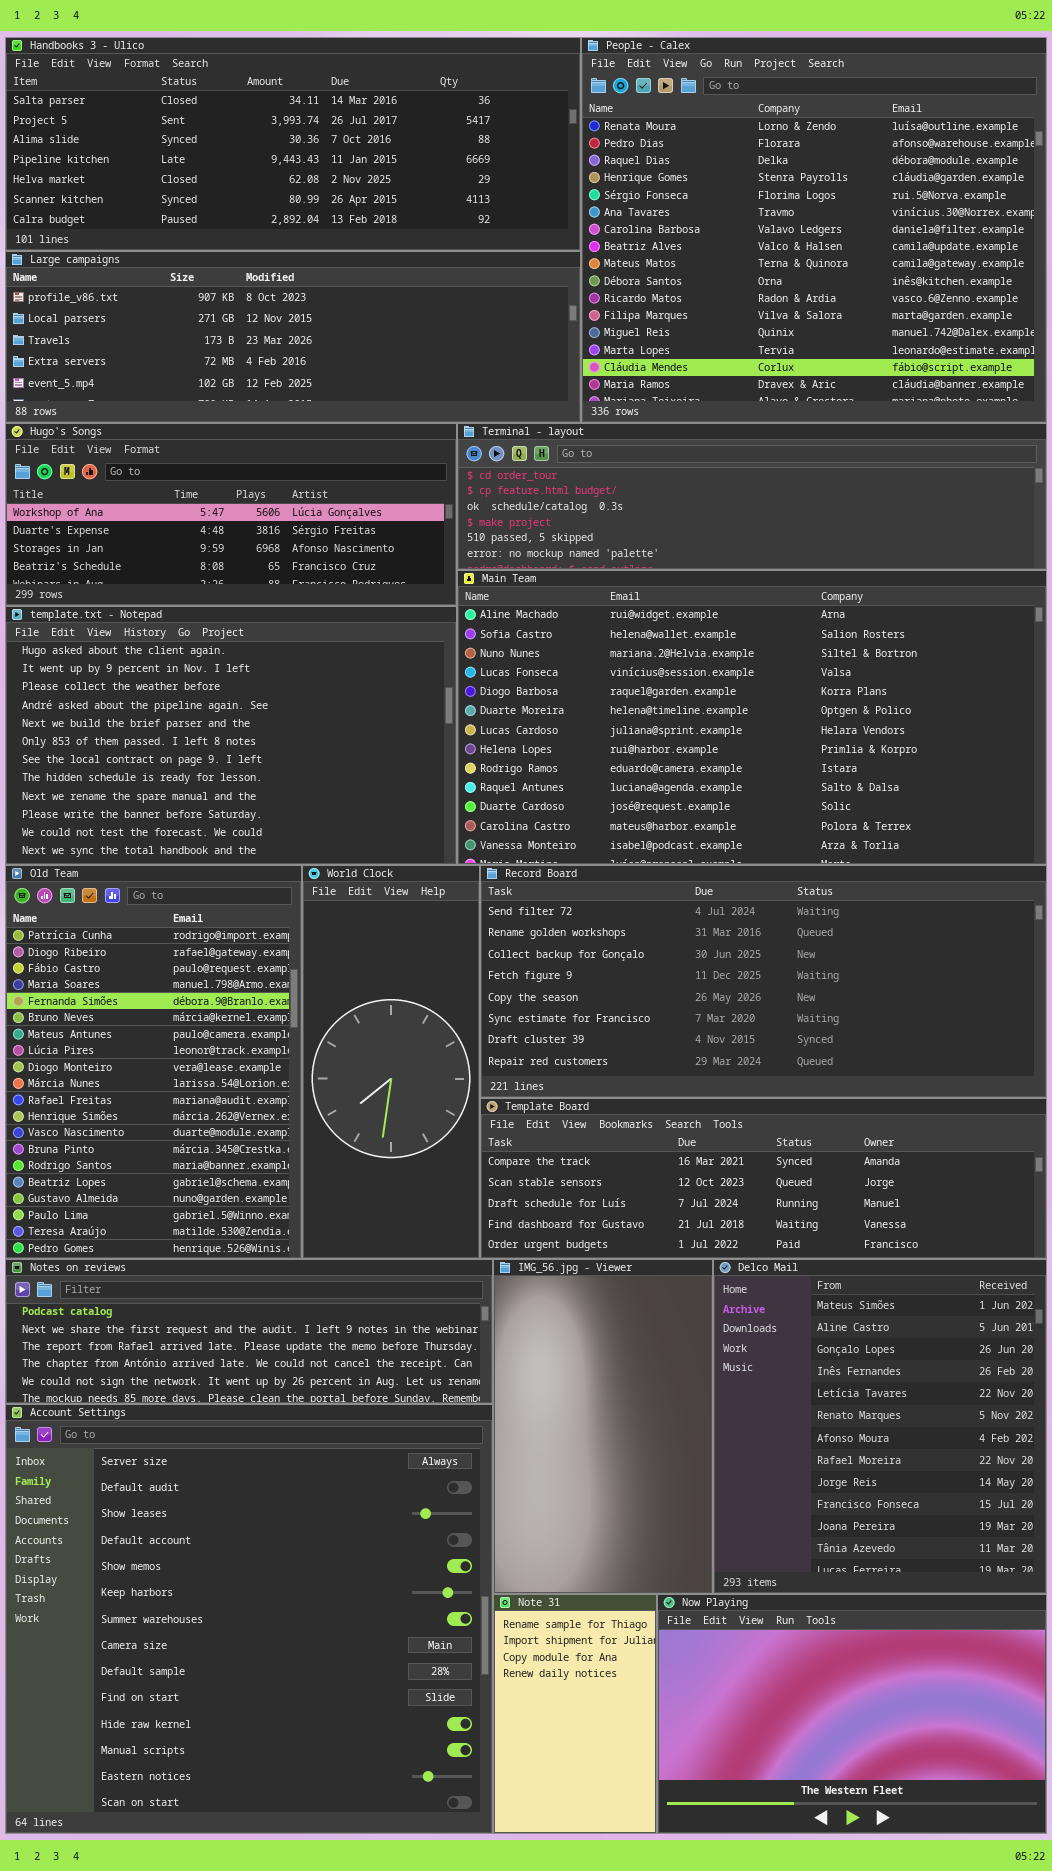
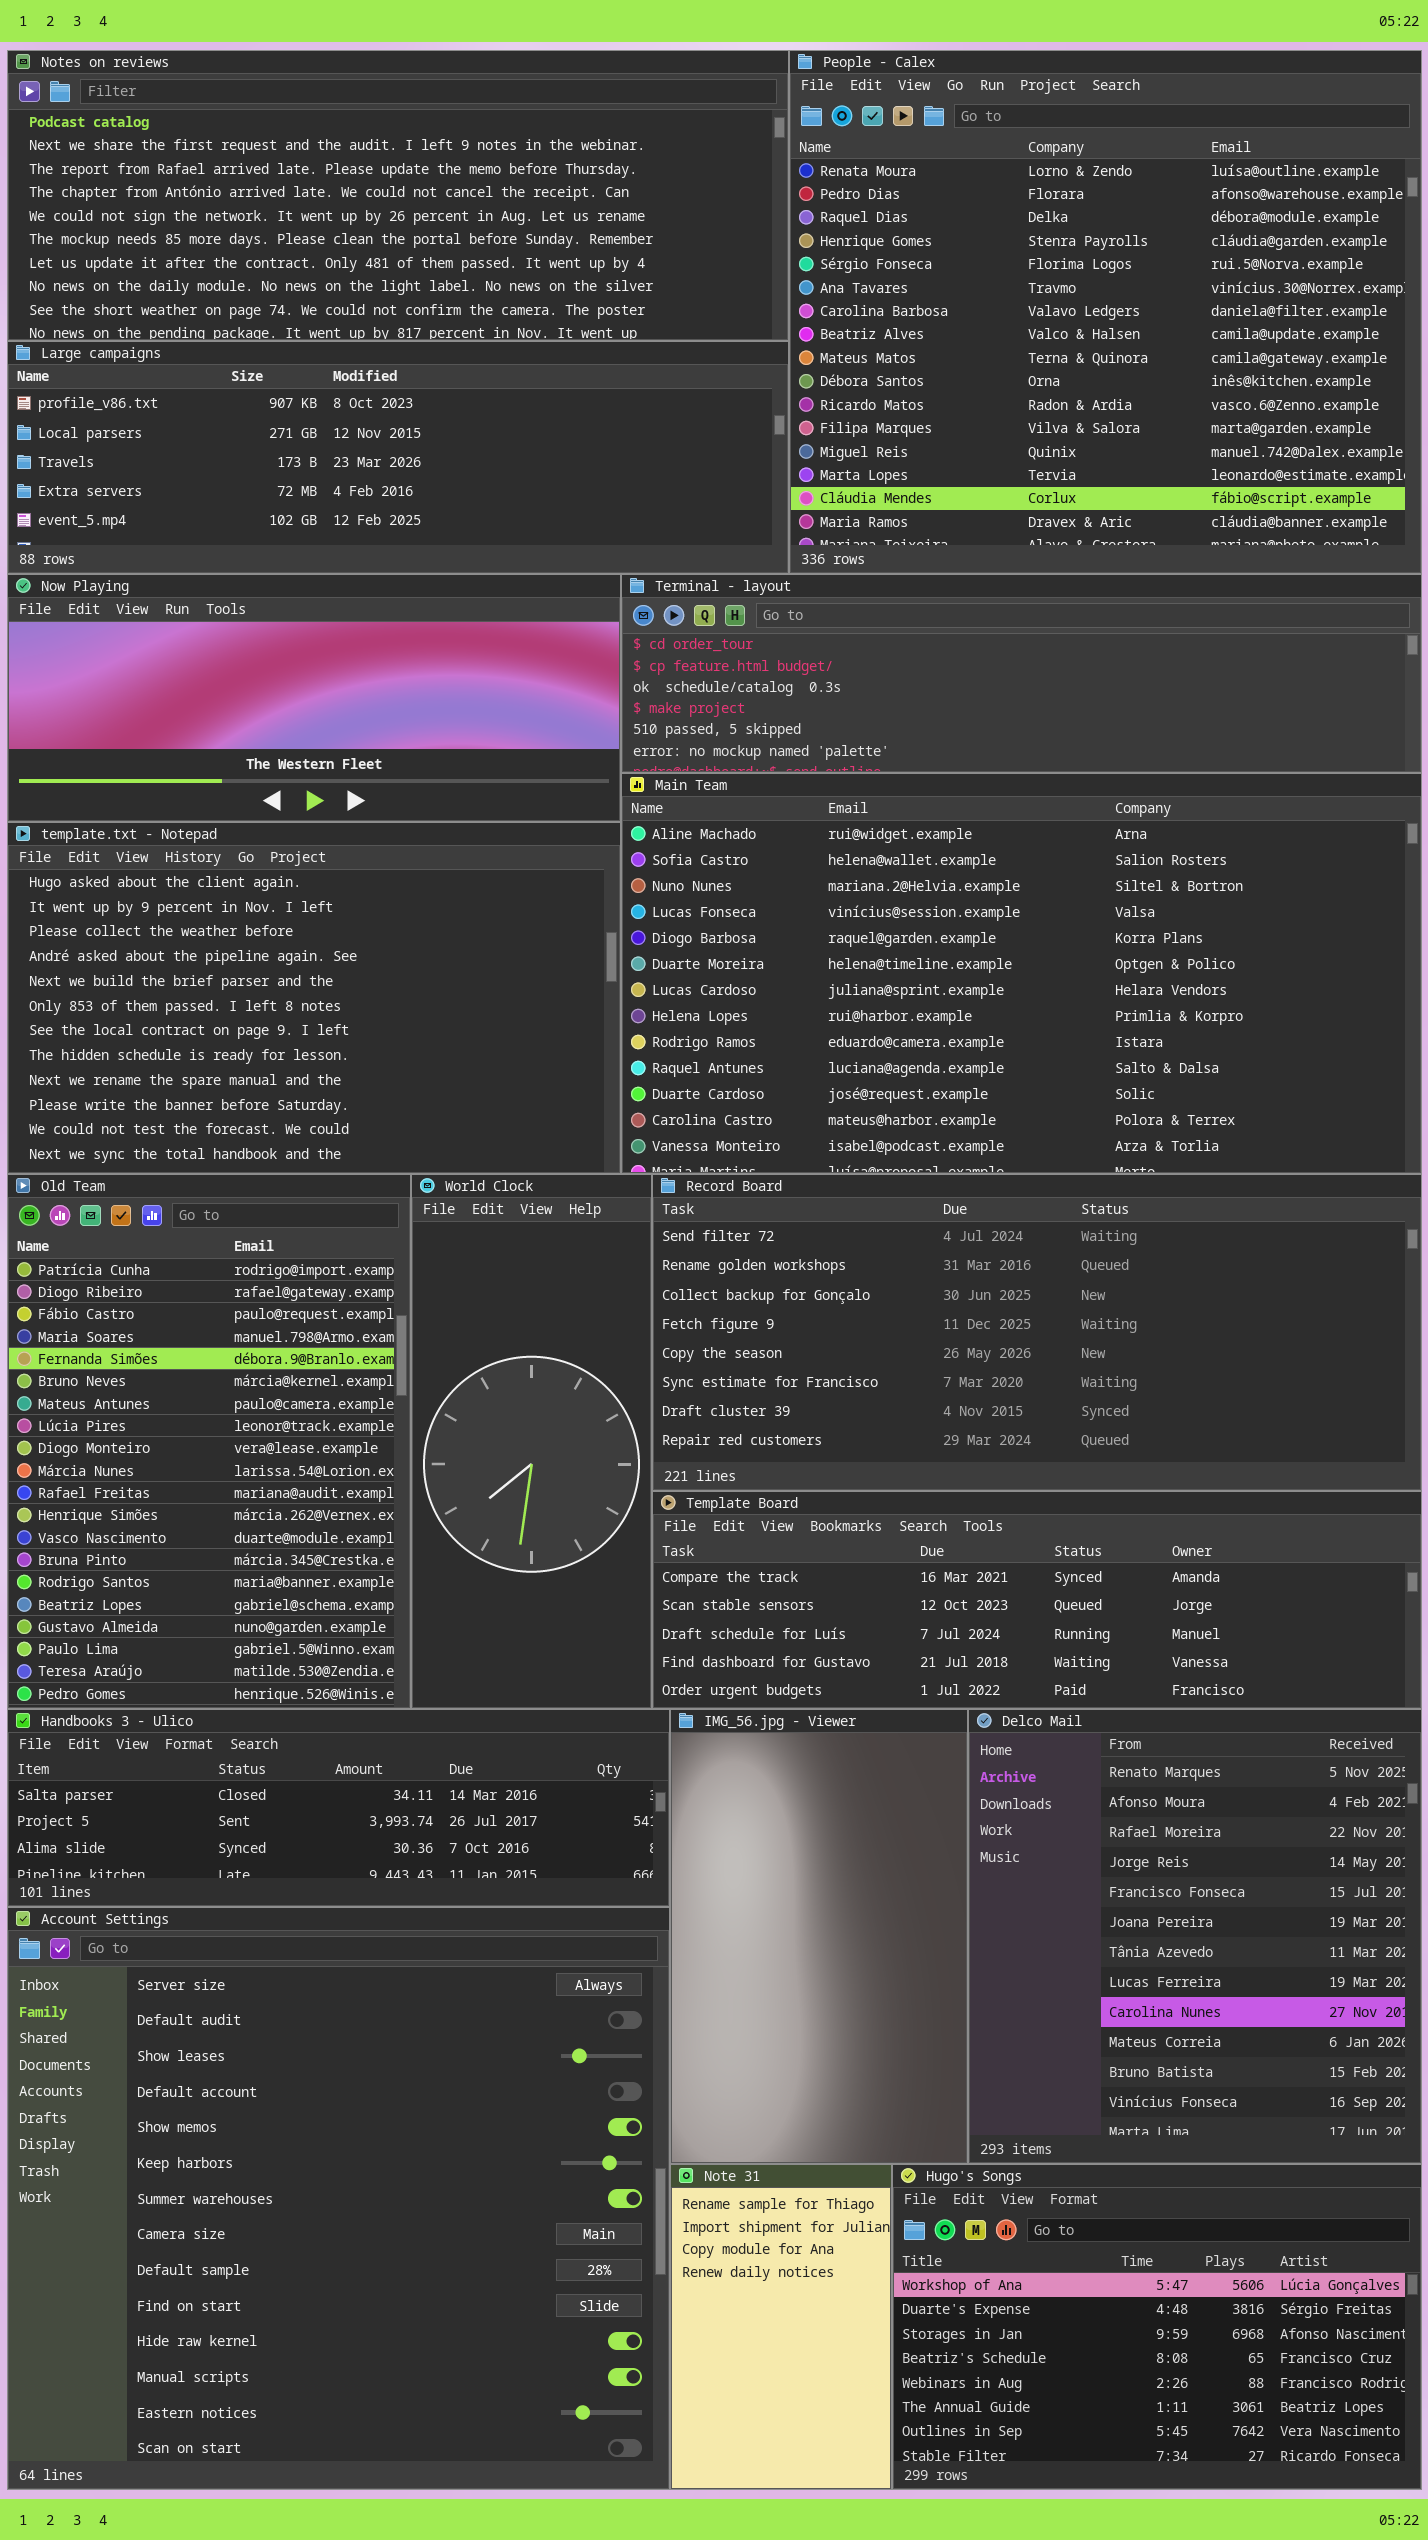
Handbooks 3 - Ulico: [5,37,581,251] -> [7,1709,670,1907], moved, resized
Hugo's Songs: [5,423,457,606] -> [892,2164,1422,2490], moved, resized
Notes on reviews: [5,1259,493,1404] -> [7,50,789,341], moved, resized
Delco Mail: [713,1259,1047,1594] -> [968,1709,1422,2164], scrolled down 5 rows
Now Playing: [657,1594,1047,1834] -> [7,574,621,822], moved, resized

